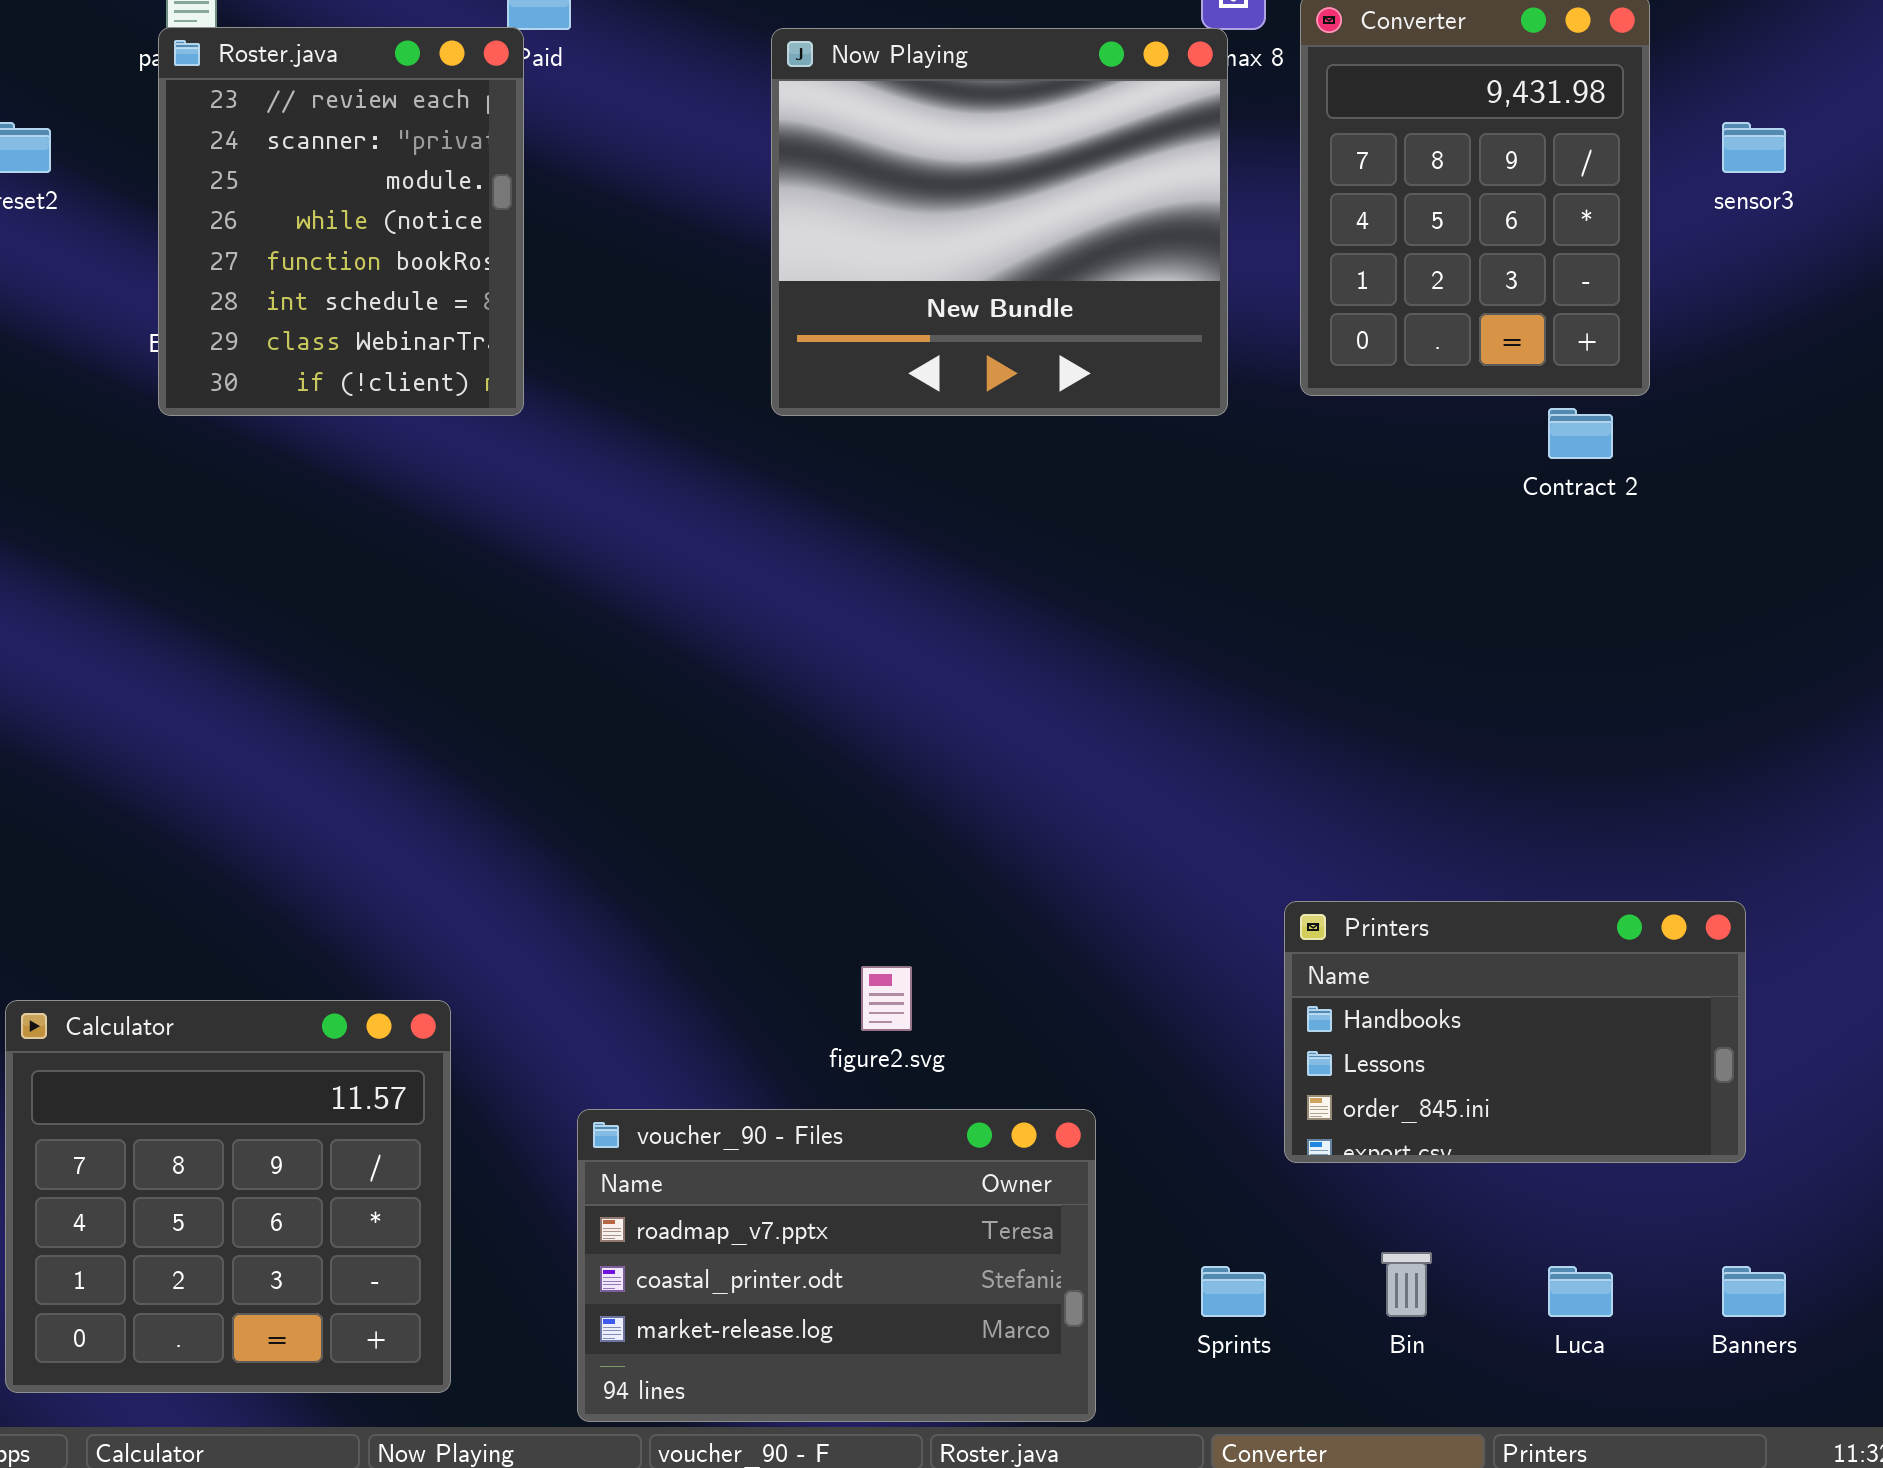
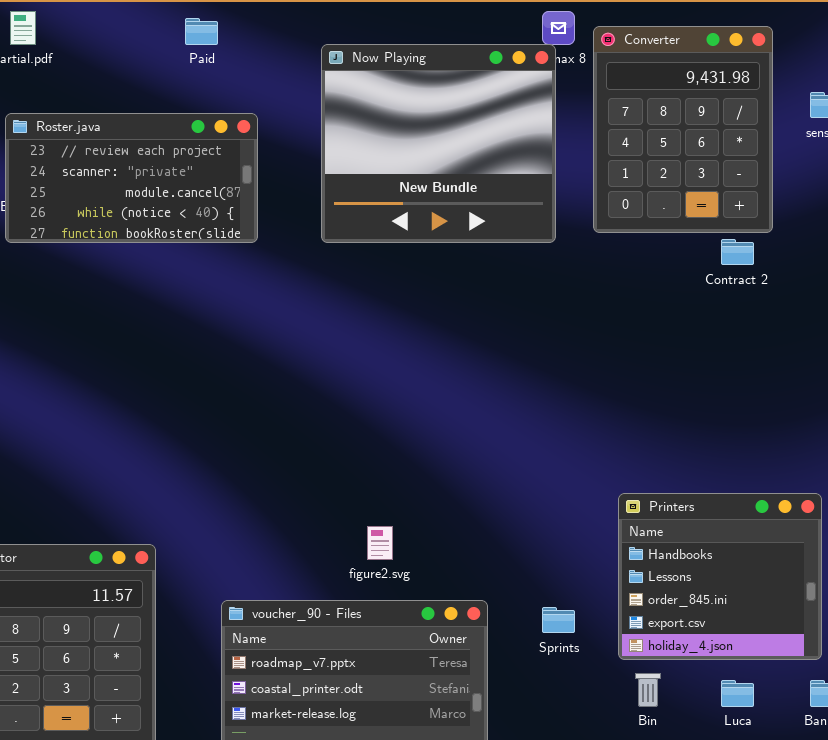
Roster.java: [158,27,524,416] -> [5,113,258,243], resized
Printers: [1284,901,1746,1163] -> [618,493,822,660], resized
Sprints: [1201,1266,1266,1317] -> [542,607,575,633], moved

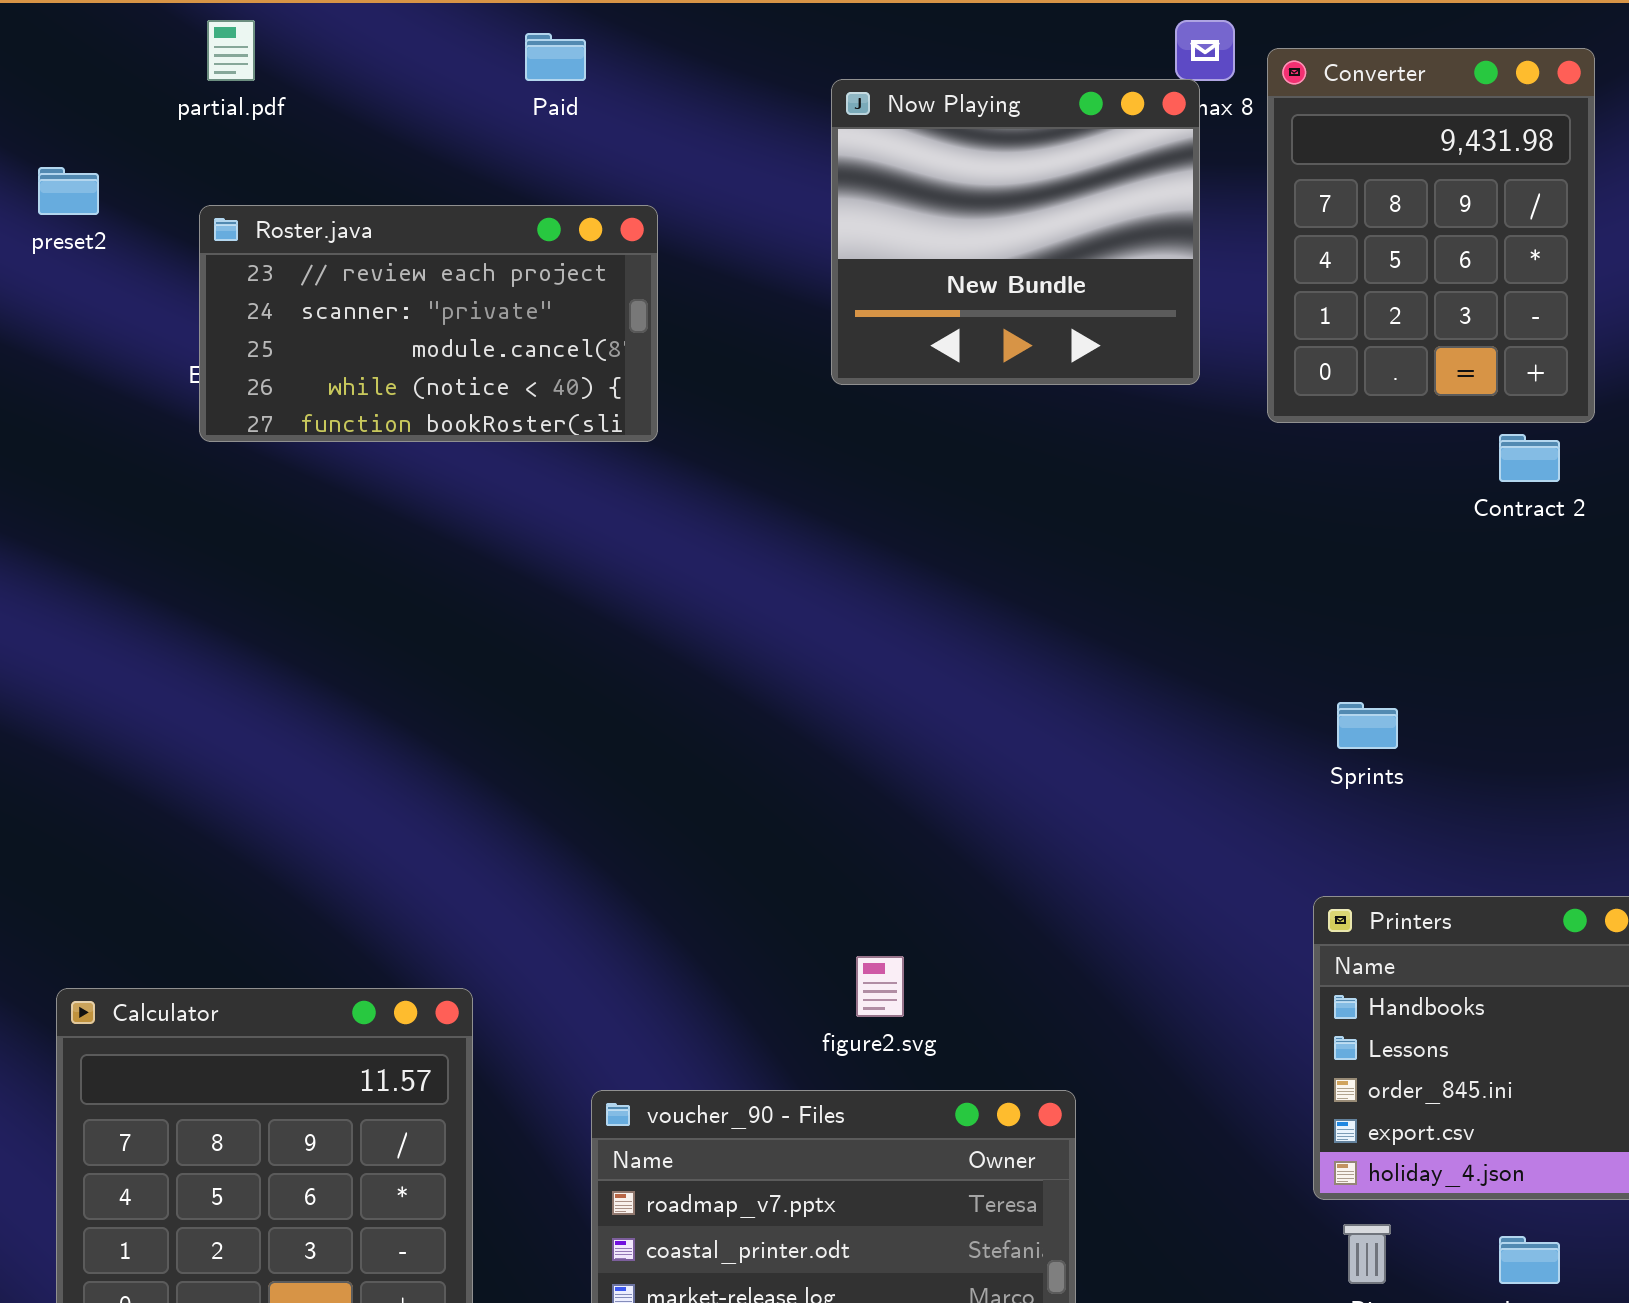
Now Playing: [321,44,556,243] -> [831,79,1200,385], resized
Sprints: [542,607,575,633] -> [1337,702,1398,749], moved

